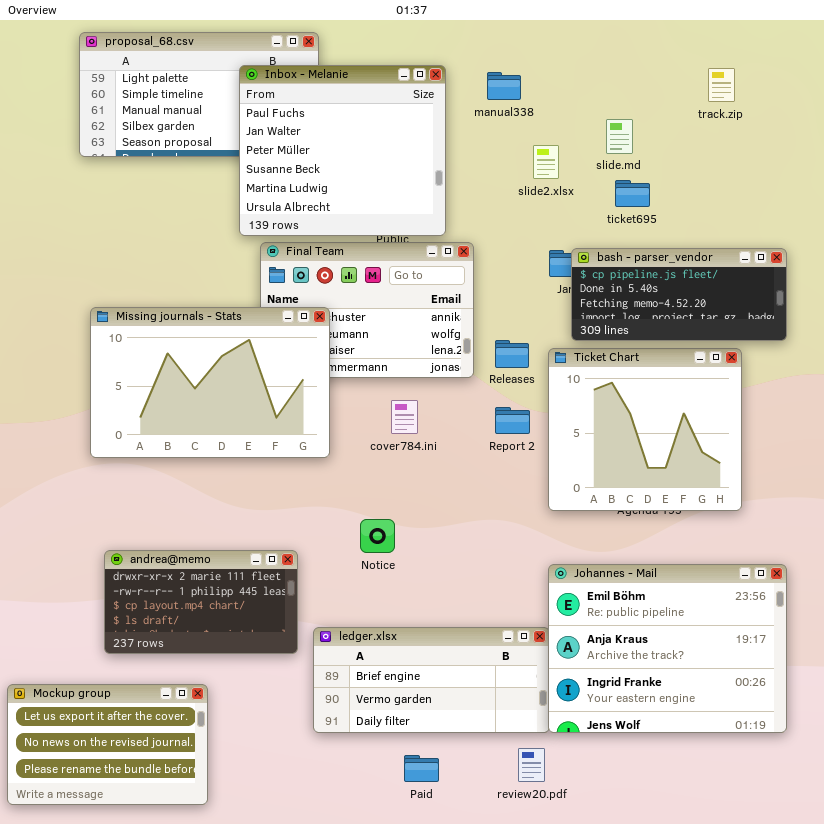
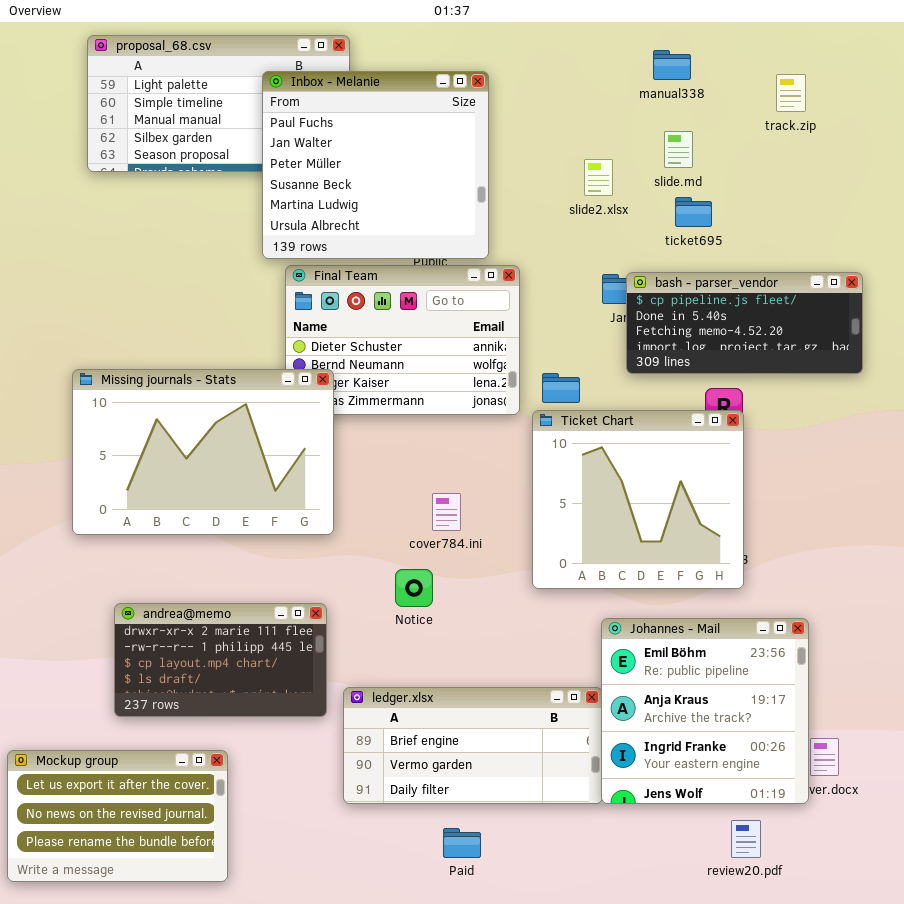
manual338: [487,72,521,100] -> [653,50,691,80], moved
Missing journals - Stats: [90,307,330,458] -> [72,369,334,535], moved
Ticket Chart: [548,348,742,511] -> [532,410,744,589], moved
cover784.ini: [391,400,418,434] -> [432,493,461,531], moved
Johannes - Mail: [548,564,787,733] -> [601,618,809,804], resized
review20.pdf: [518,748,545,782] -> [731,820,761,858], moved

